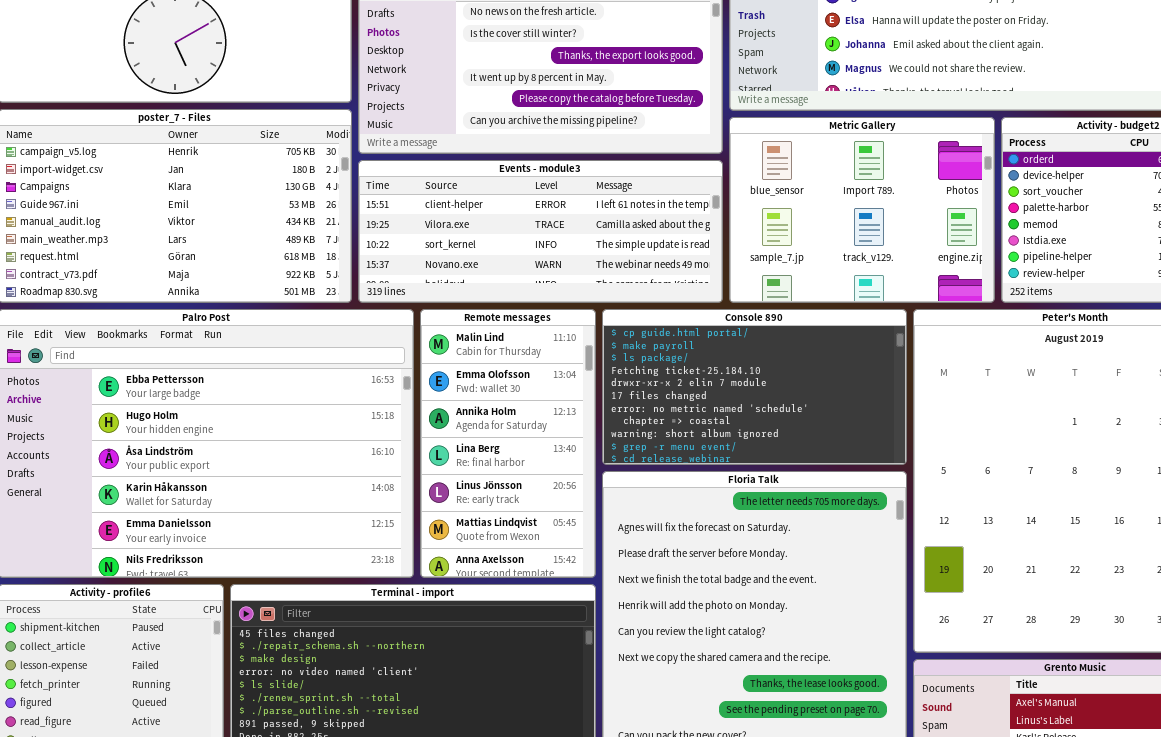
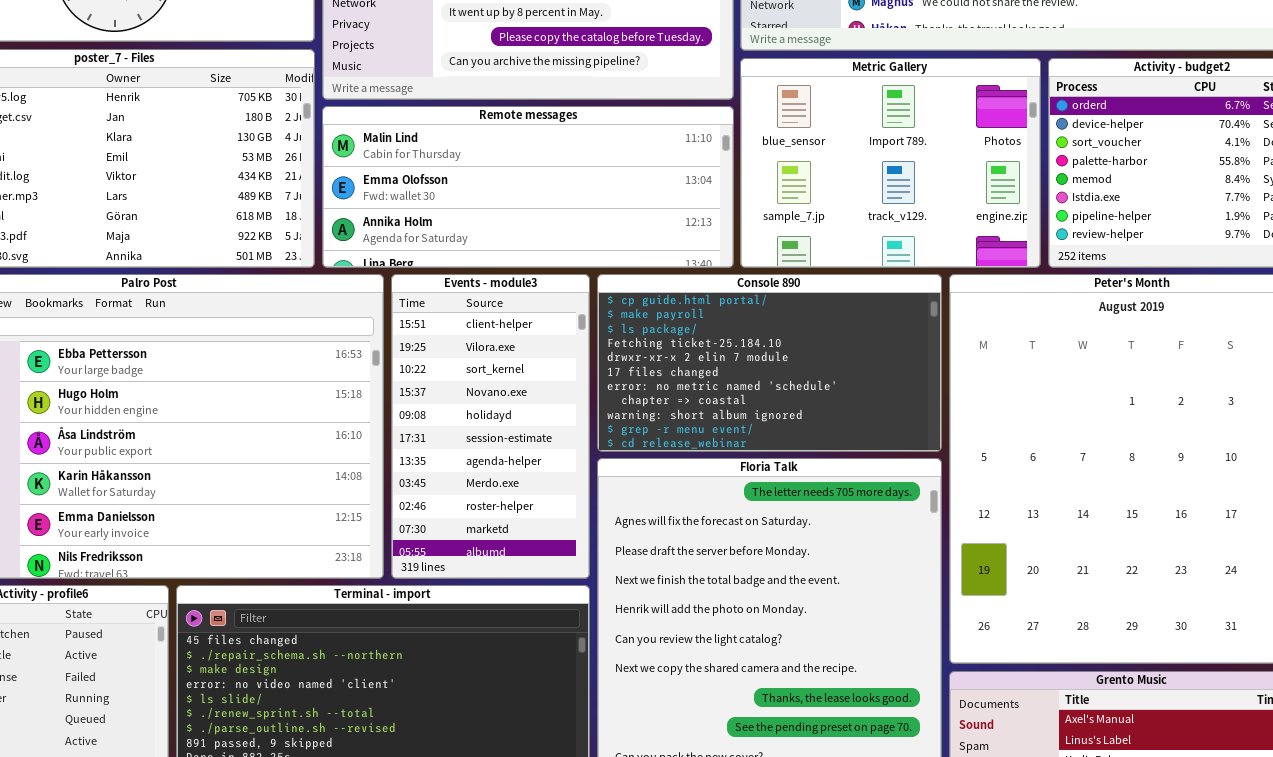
Events - module3: [358,160,723,303] -> [391,274,590,579], moved, resized
Remote messages: [420,309,596,578] -> [322,106,734,268], moved, resized

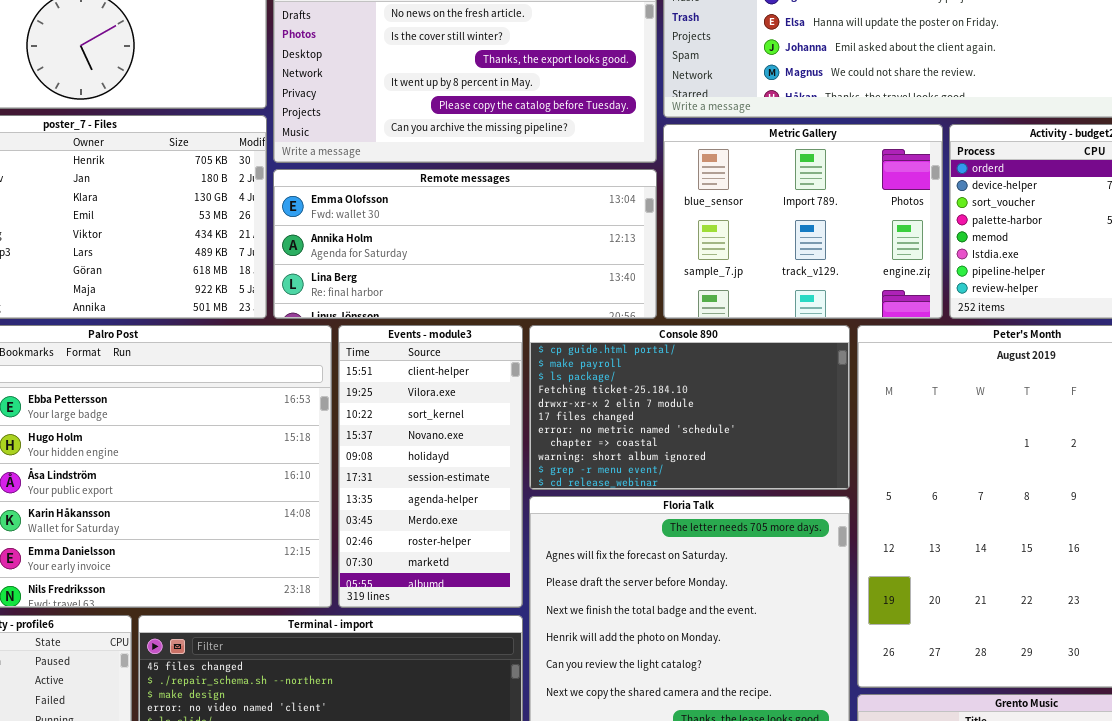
Remote messages: [322,106,734,268] -> [273,169,657,319], scrolled down 1 row

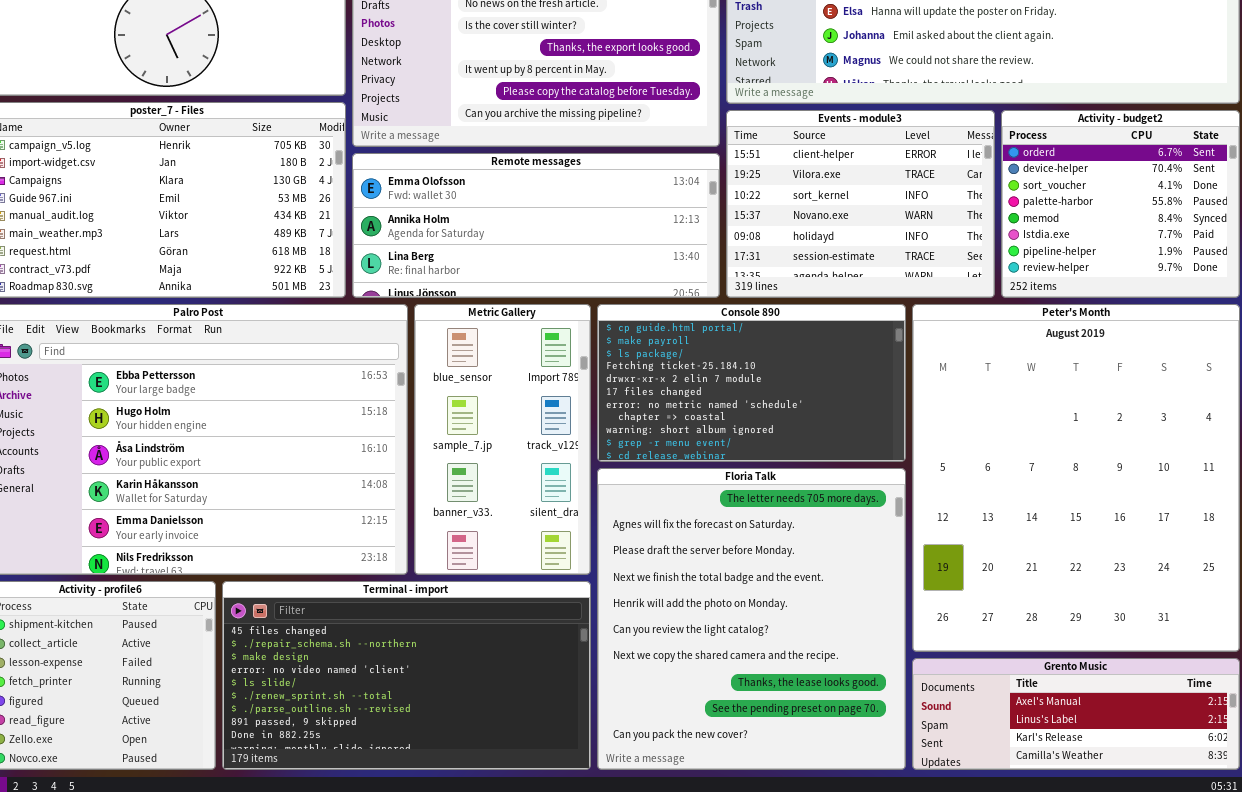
Metric Gallery: [663,124,943,319] -> [414,304,591,575], moved, resized
Events - module3: [338,325,523,608] -> [726,110,995,298], moved, resized

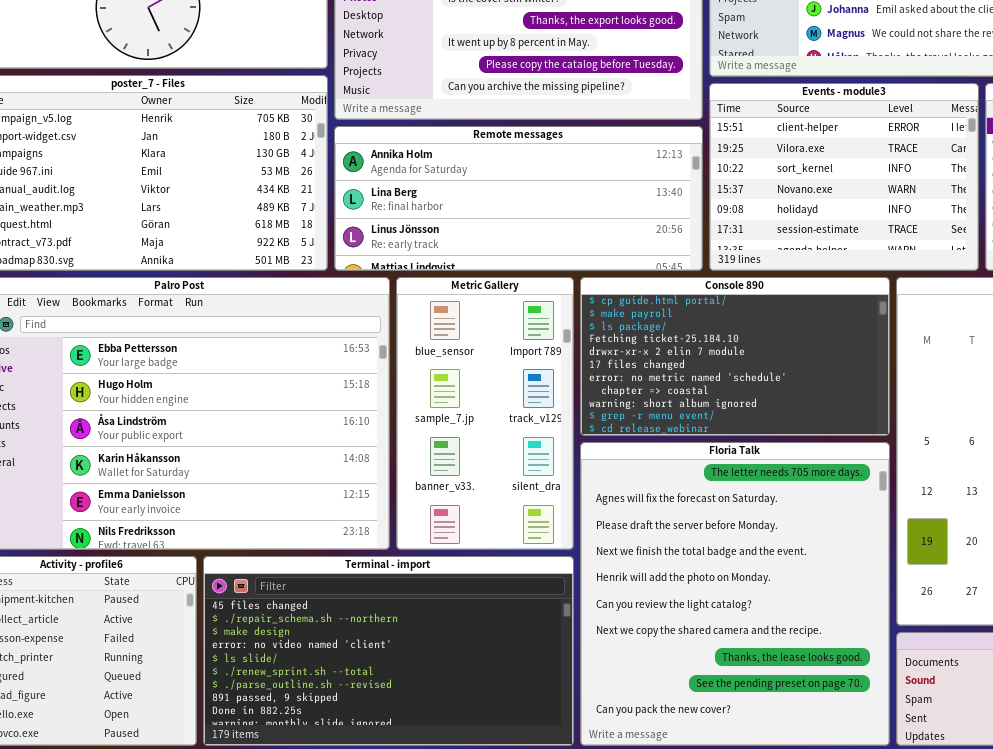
Remote messages: [352,153,720,298] -> [334,126,703,271], scrolled down 1 row

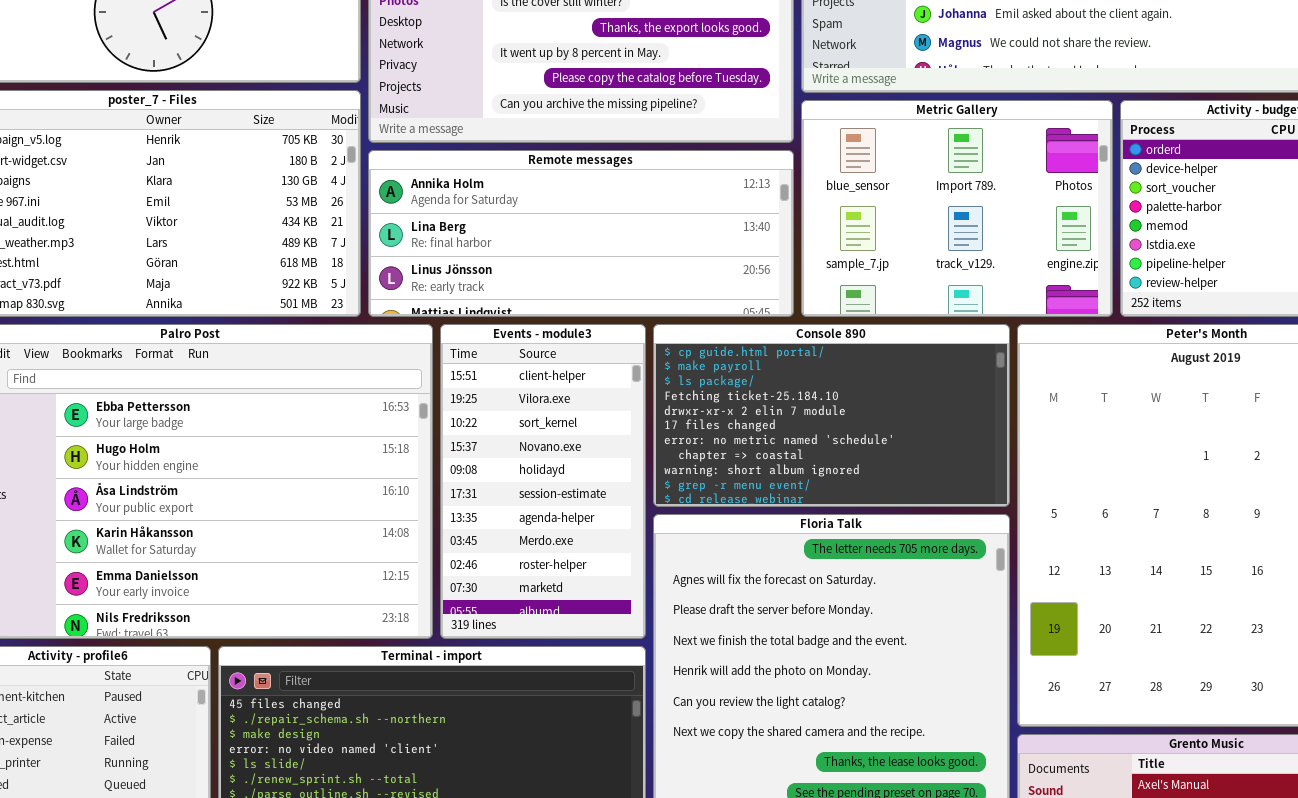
Events - module3: [709,83,979,271] -> [440,324,646,639], moved, resized
Metric Gallery: [396,277,574,550] -> [801,100,1113,317], moved, resized

